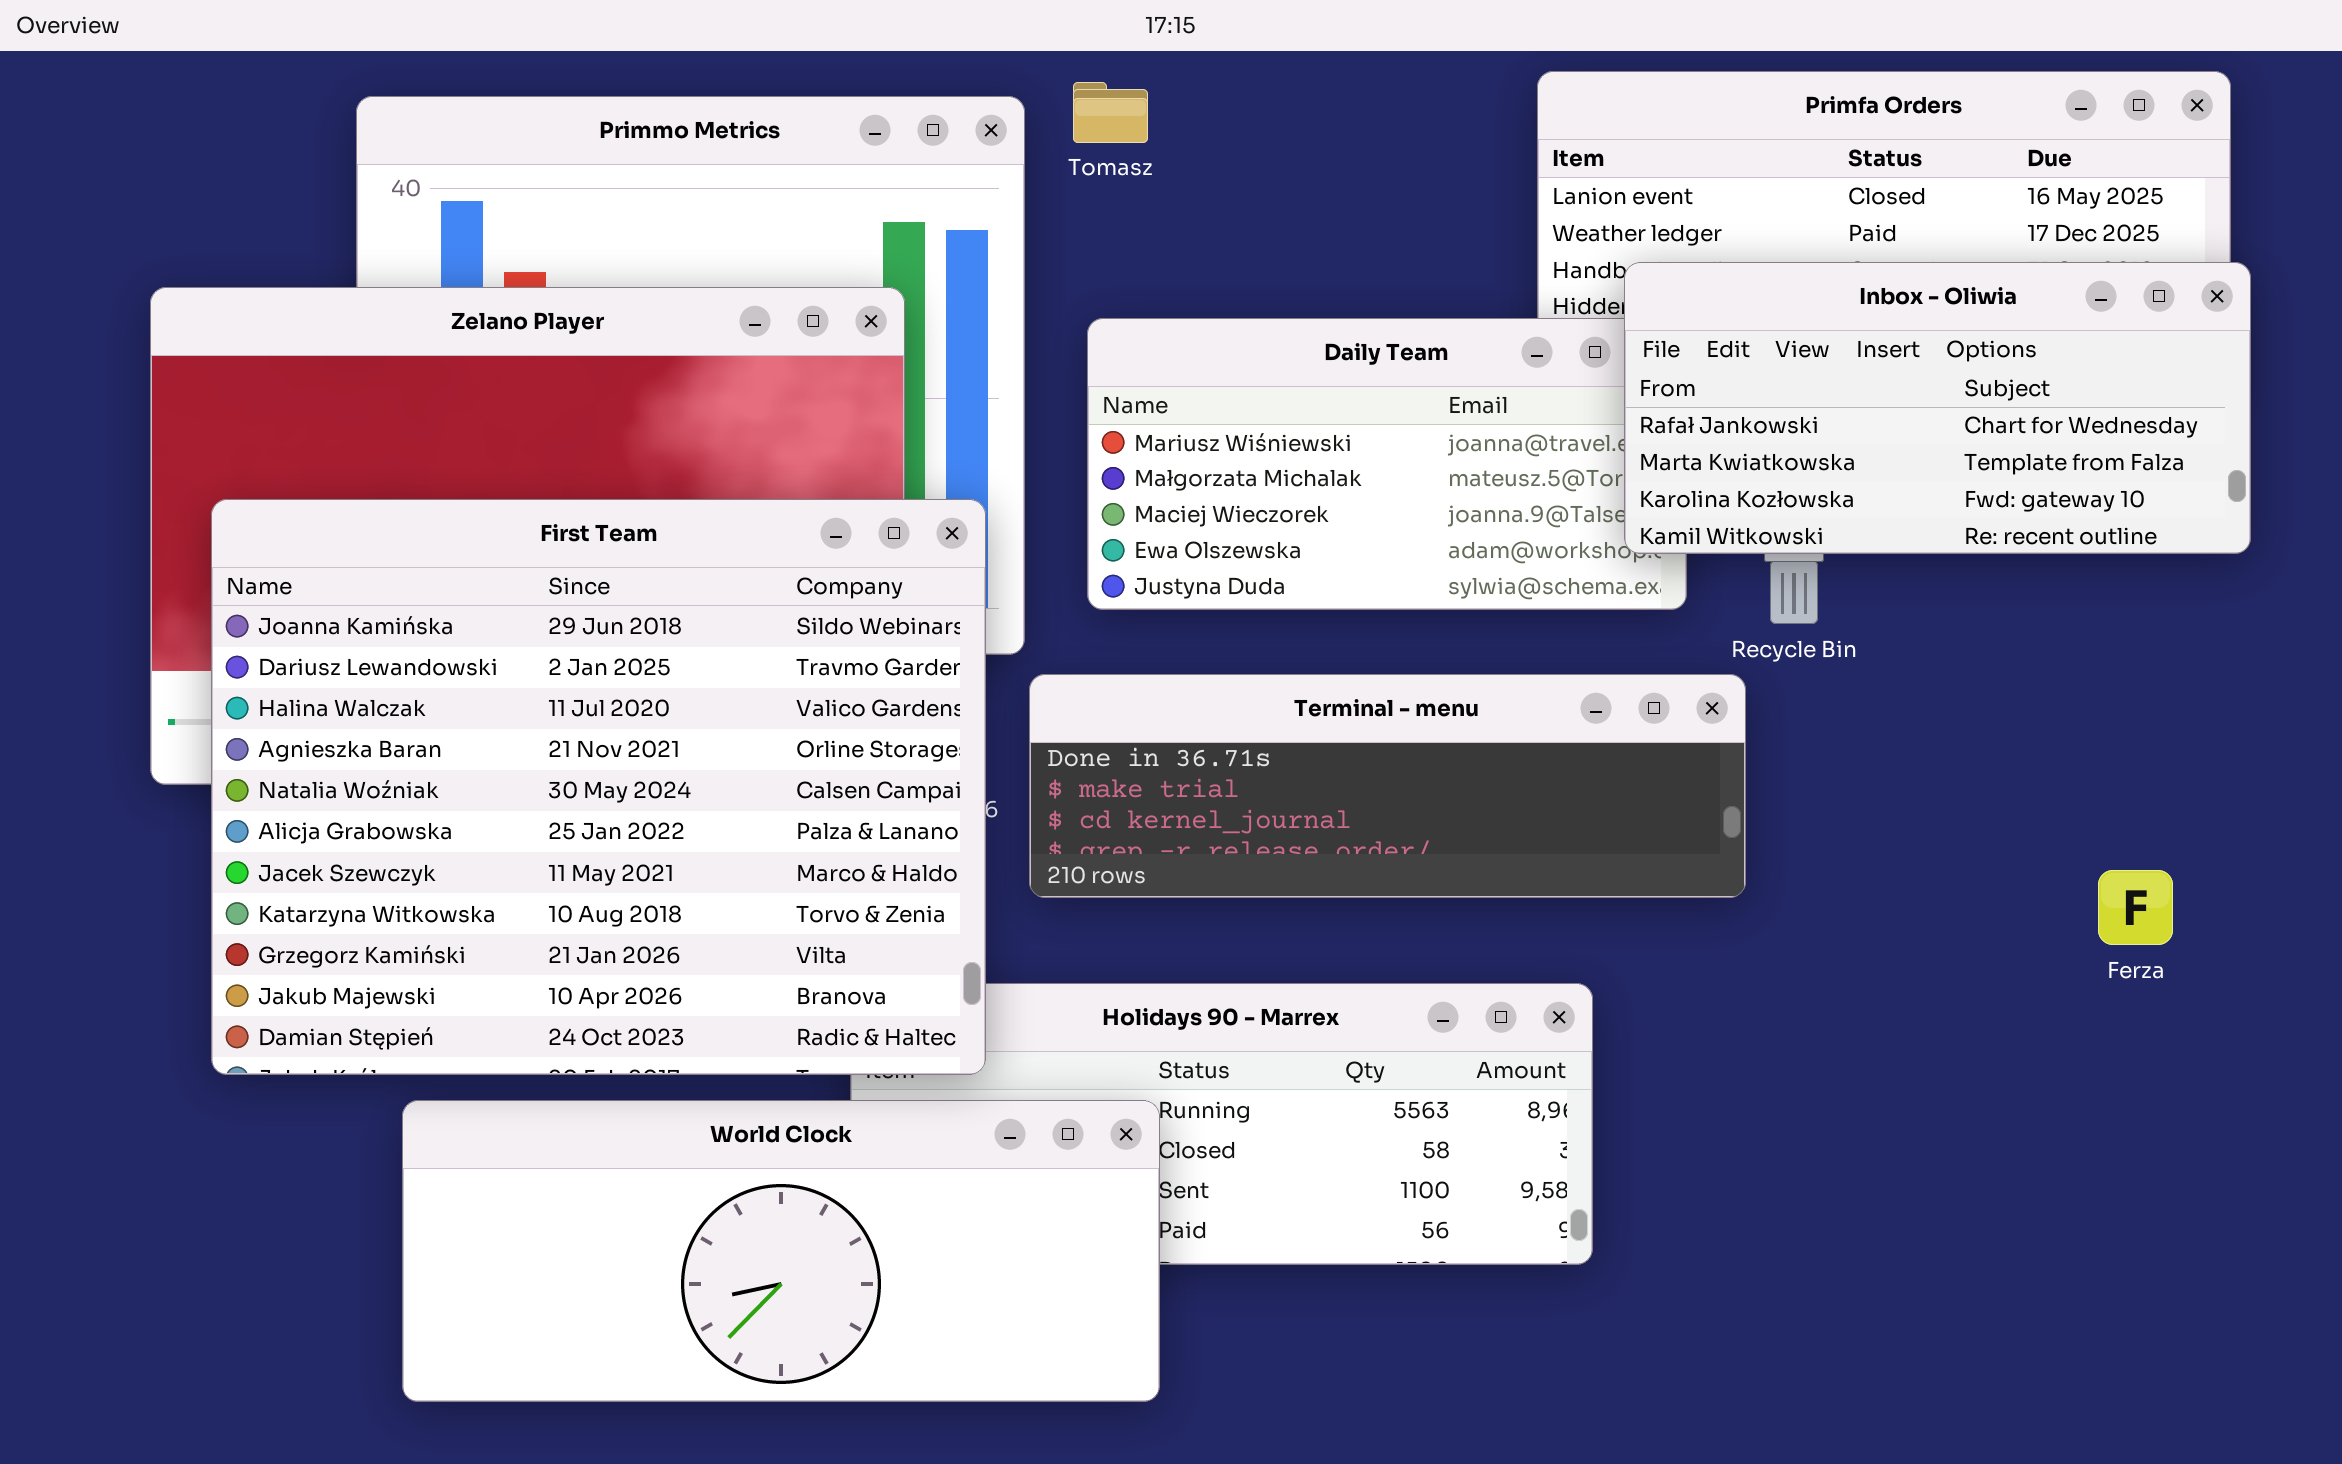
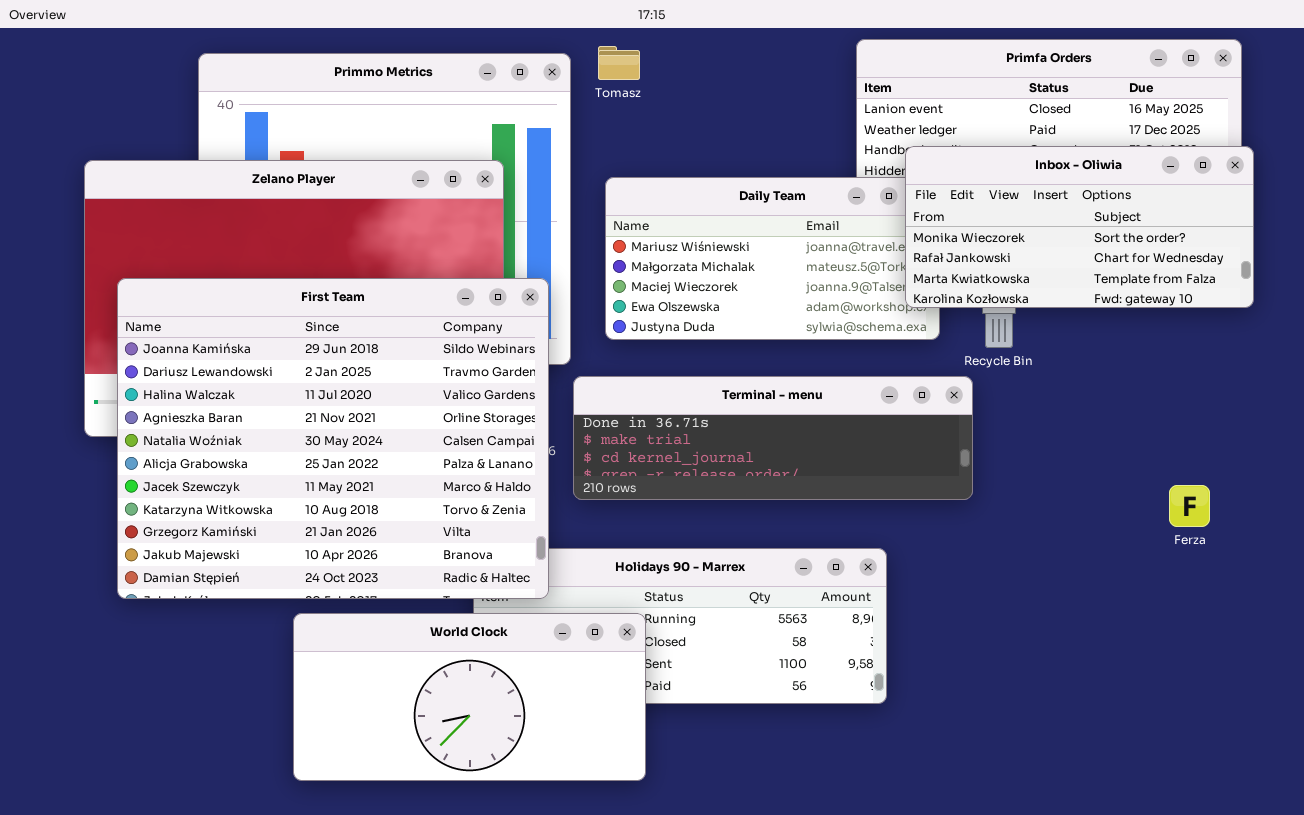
Inbox - Oliwia: [1624,262,2251,554] -> [905,146,1254,308], scrolled up 1 row
World Clock: [402,1100,1160,1402] -> [293,613,646,781], resized

